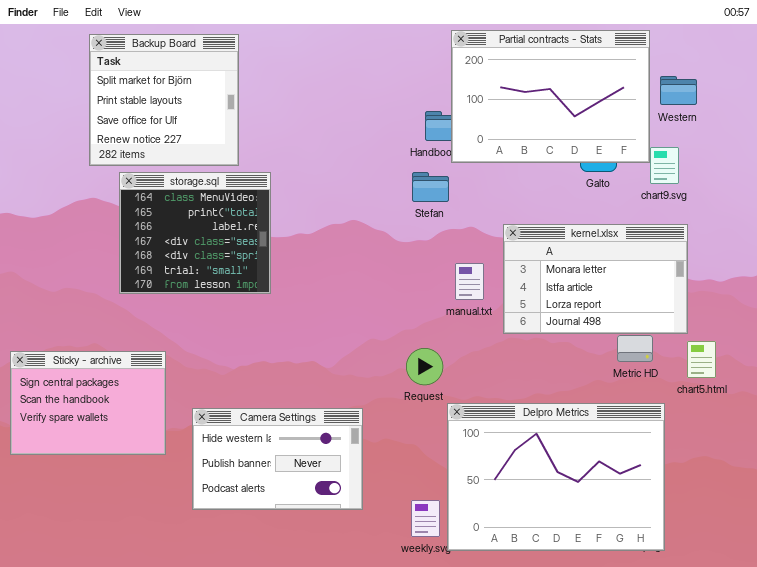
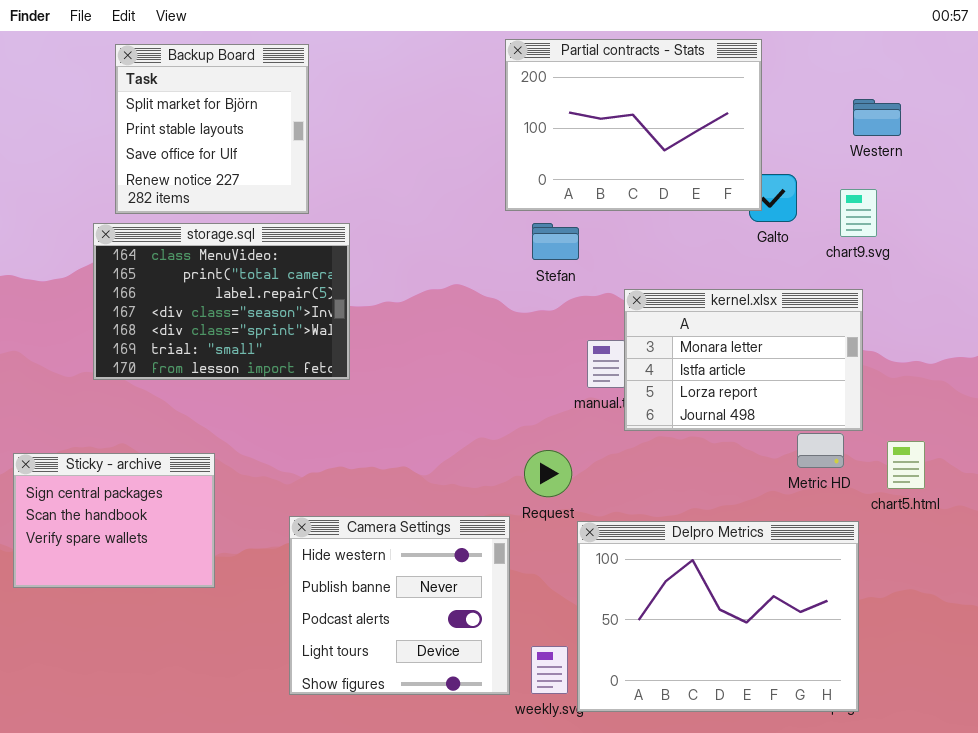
Partial contracts - Stats: [451,30,650,163] -> [505,39,762,211], moved
storage.sql: [119,172,271,294] -> [93,223,350,380], resized
kernel.xlsx: [503,224,688,334] -> [624,289,863,431], moved
Camera Settings: [192,408,363,510] -> [289,516,510,695], moved, resized

